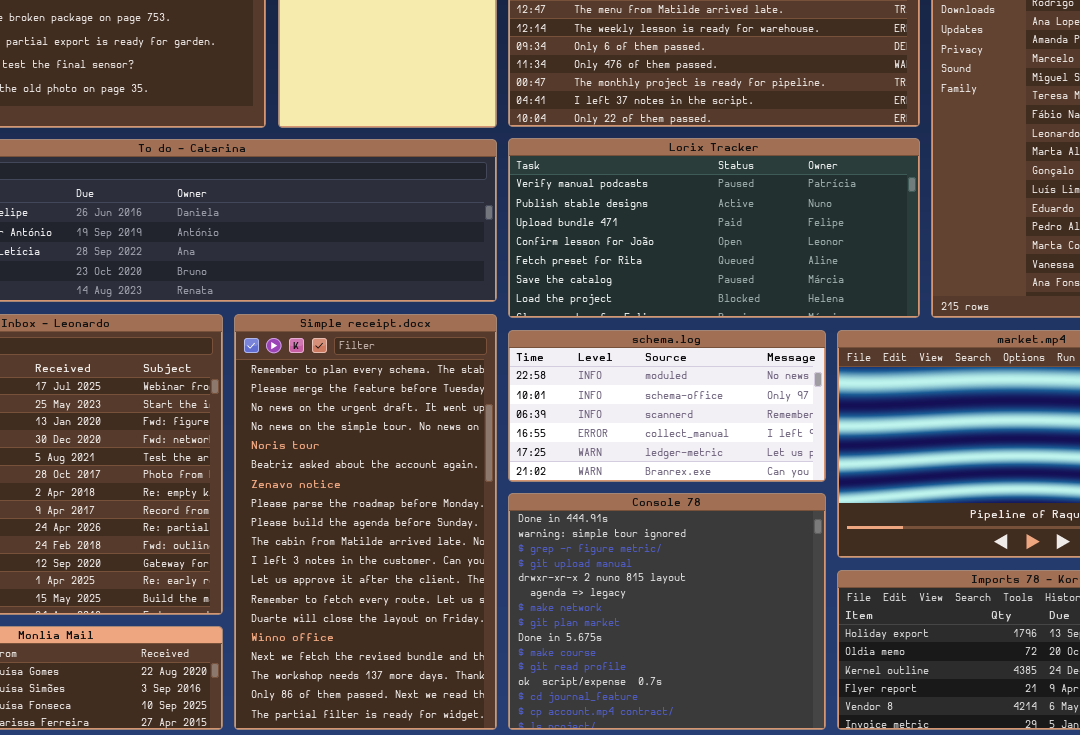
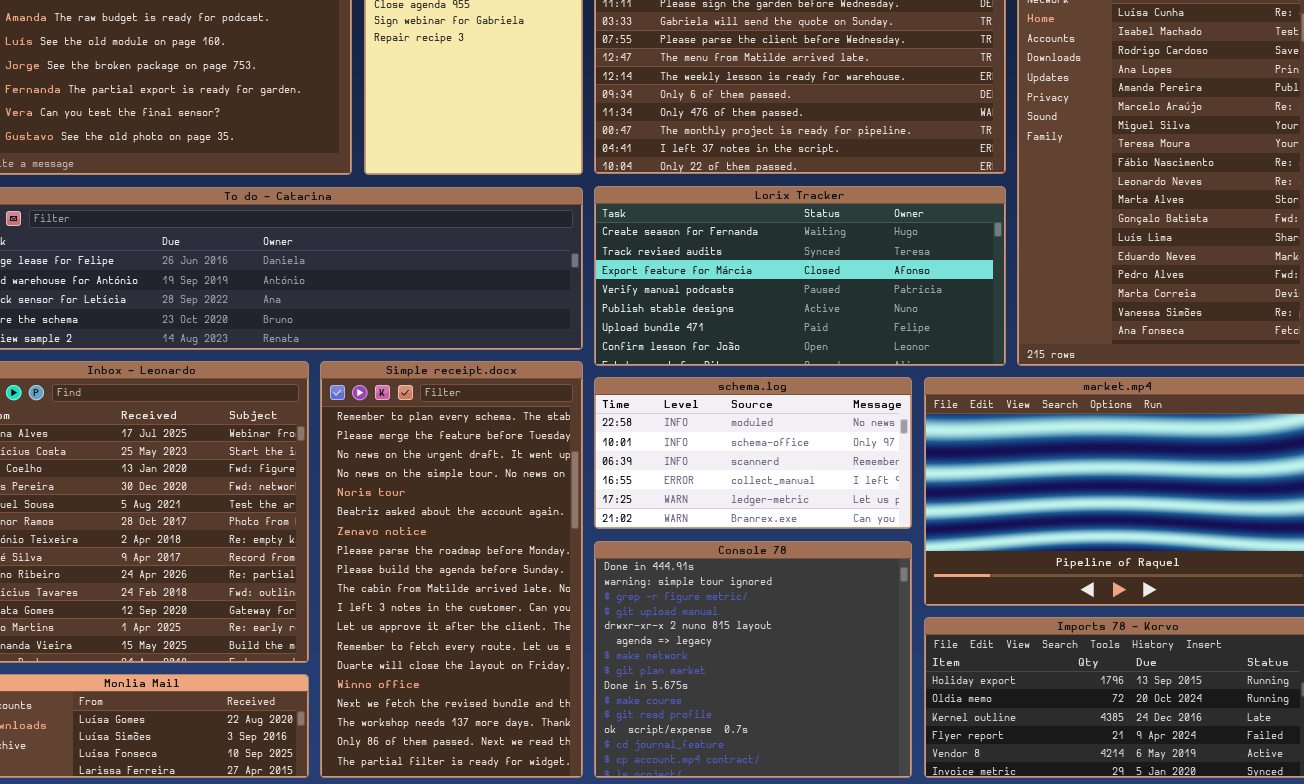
Lorix Tracker: [508,138,920,318] -> [594,186,1006,366], scrolled up 3 rows

